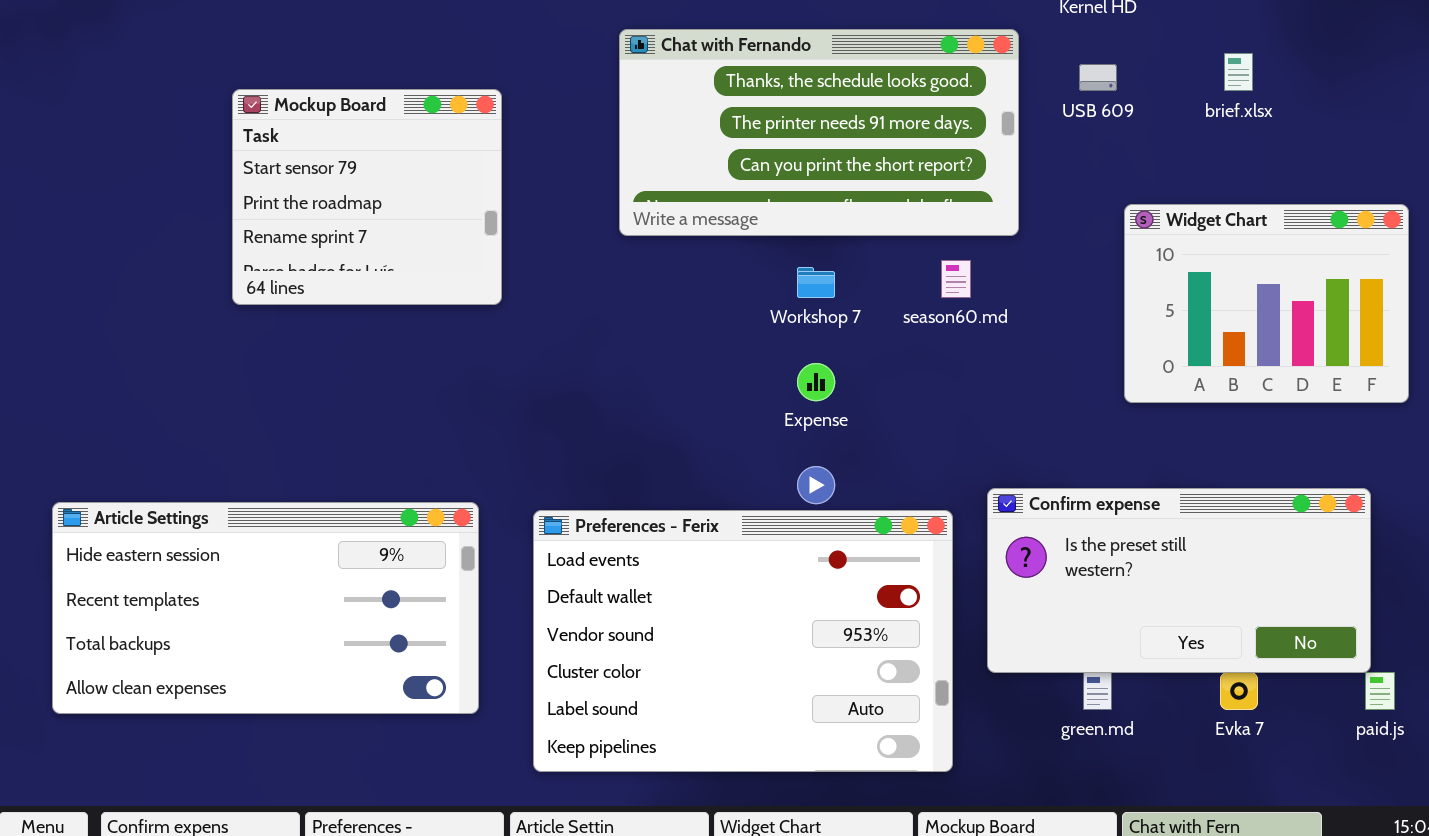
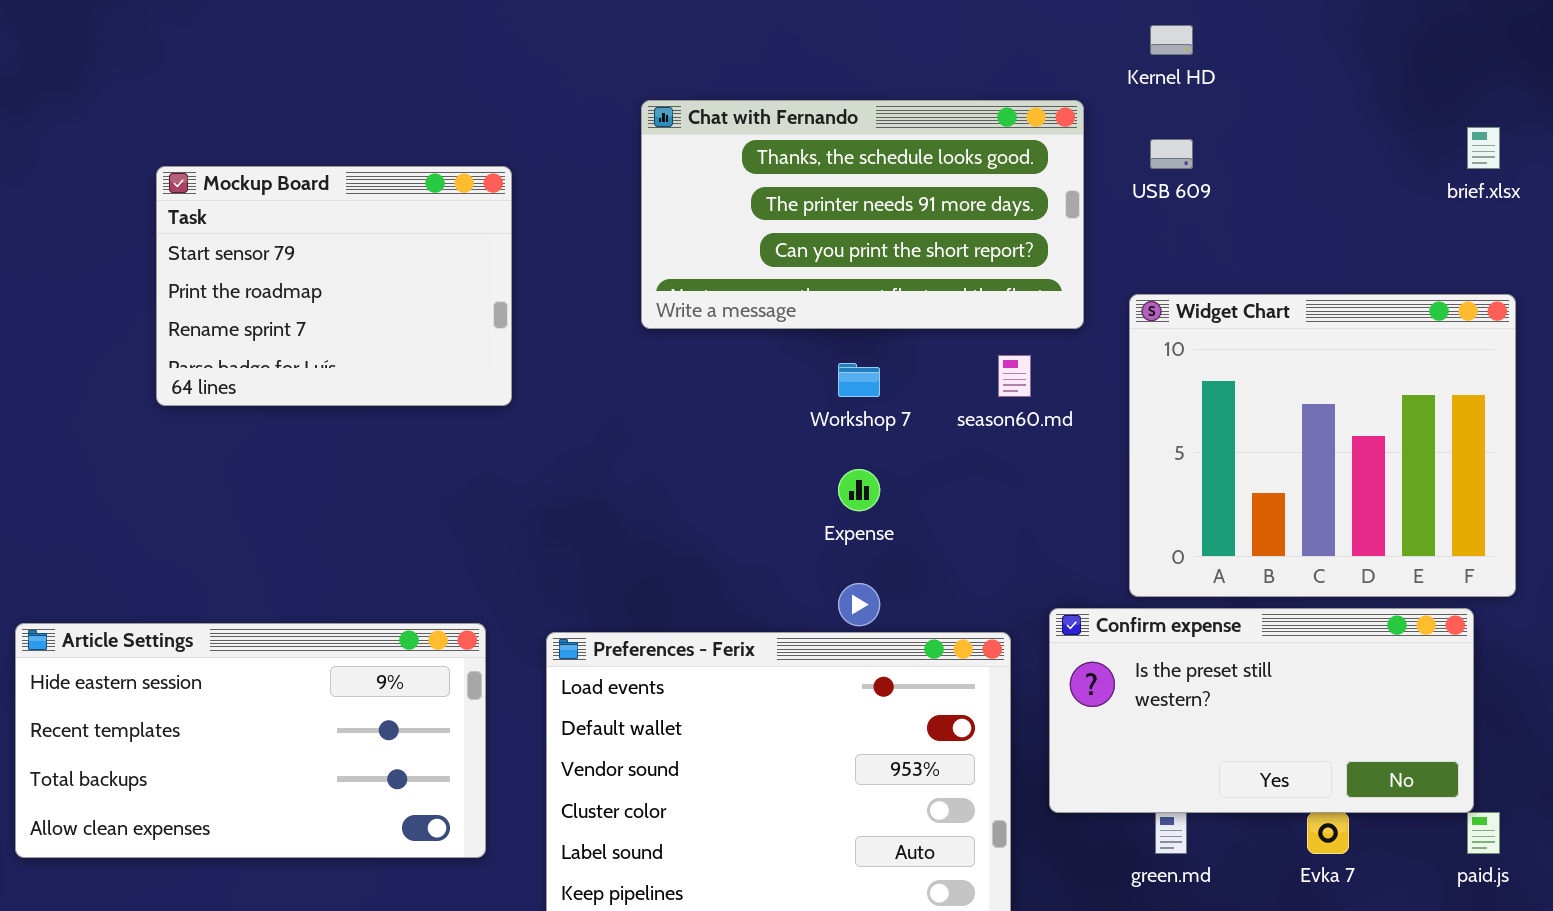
brief.xlsx: [1224,53,1253,91] -> [1467,127,1500,169], moved
Mockup Board: [232,89,502,305] -> [156,166,512,406], resized
Widget Chart: [1124,204,1409,403] -> [1129,294,1516,597], resized

